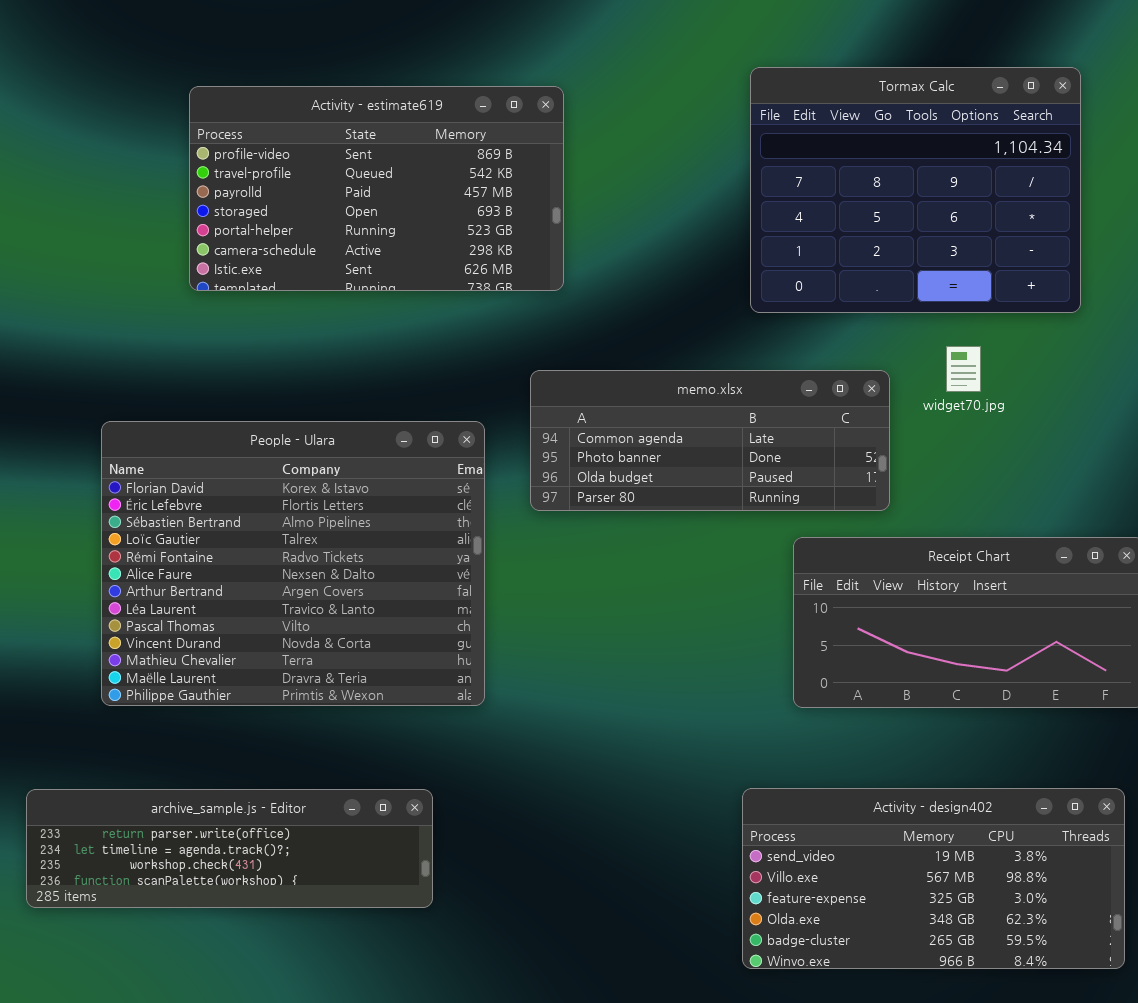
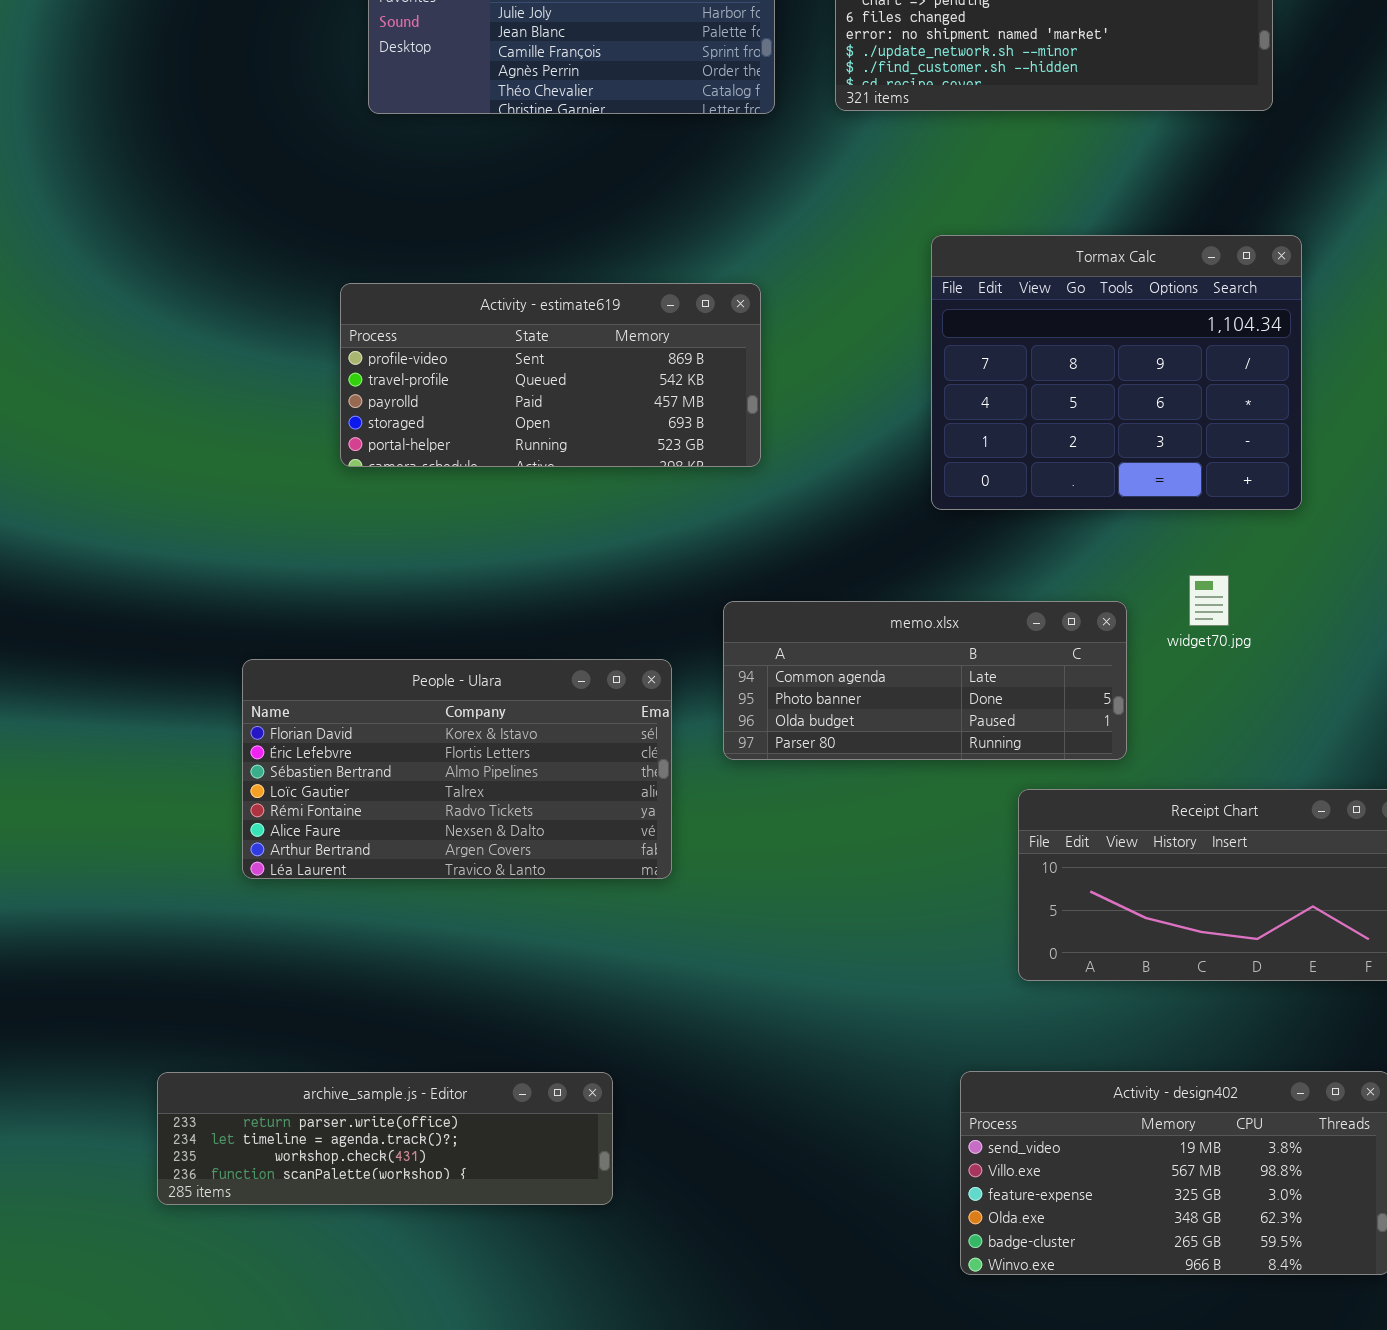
Tormax Calc: [750,67,1081,313] -> [931,235,1302,510], moved
Activity - estimate619: [189,86,564,291] -> [340,283,761,467], resized
People - Ulara: [101,421,485,706] -> [242,659,672,879], resized

